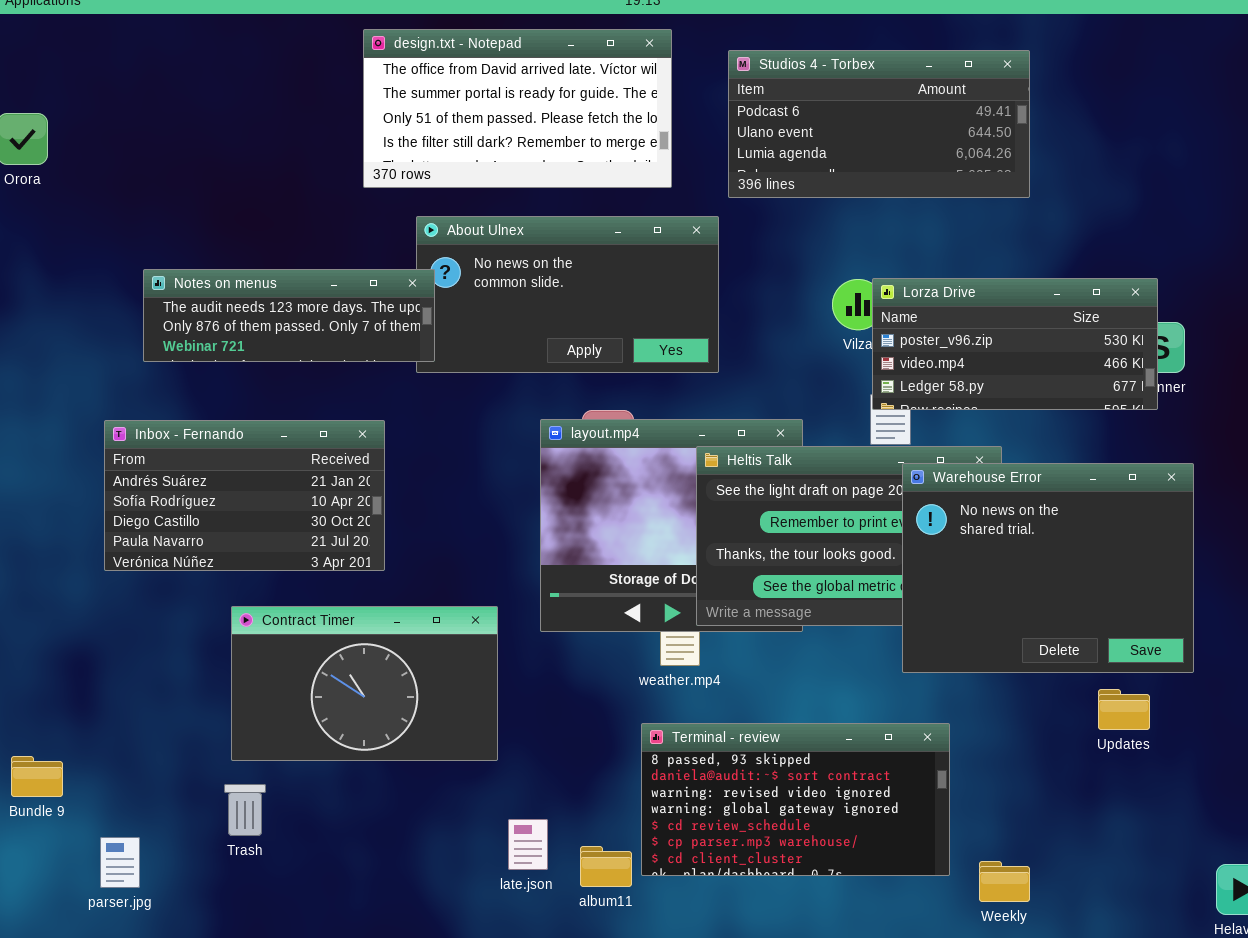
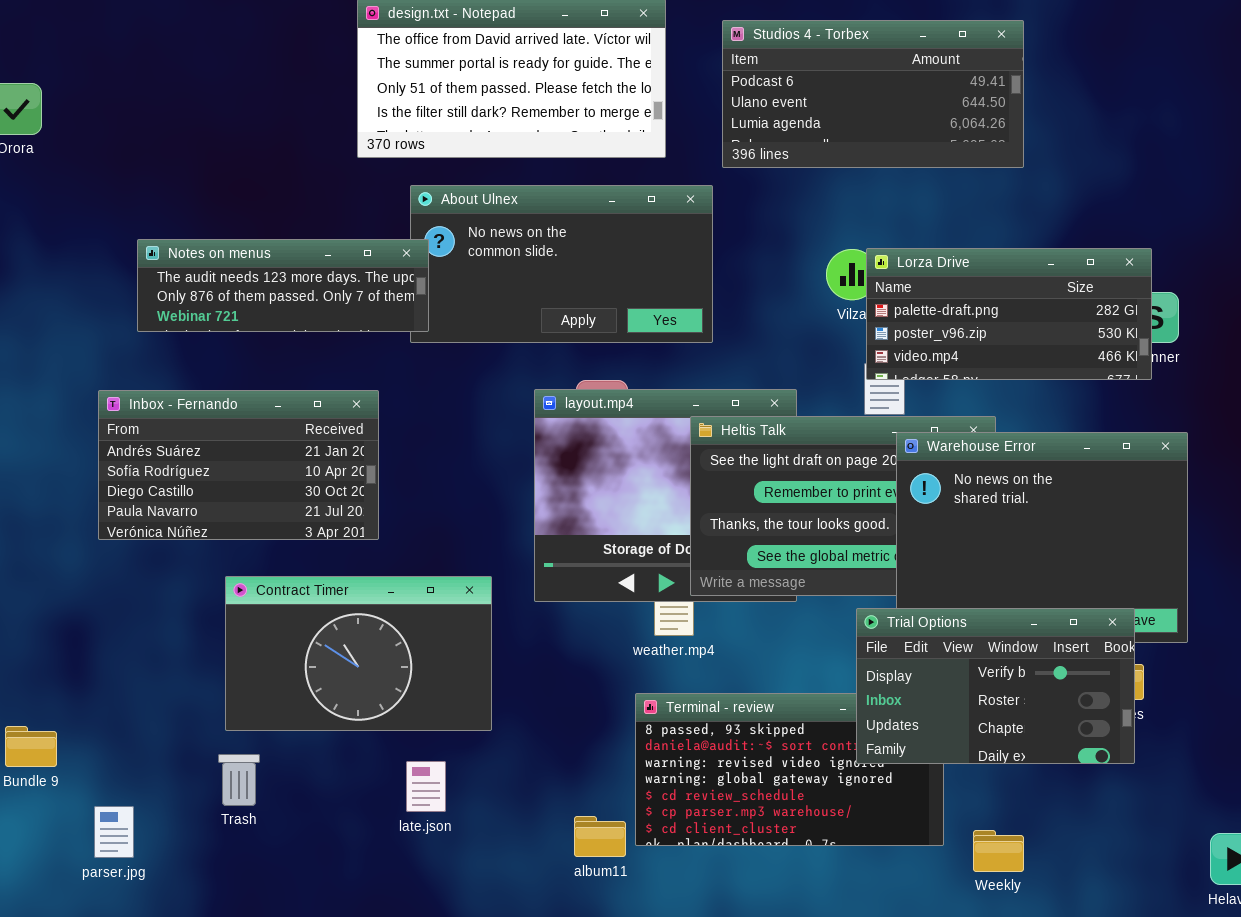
Lorza Drive: [872,278,1158,410] -> [866,248,1152,380], scrolled up 1 row
Trial Options: none -> [856,608,1135,764], opened
late.json: [508,819,548,870] -> [406,761,446,812], moved

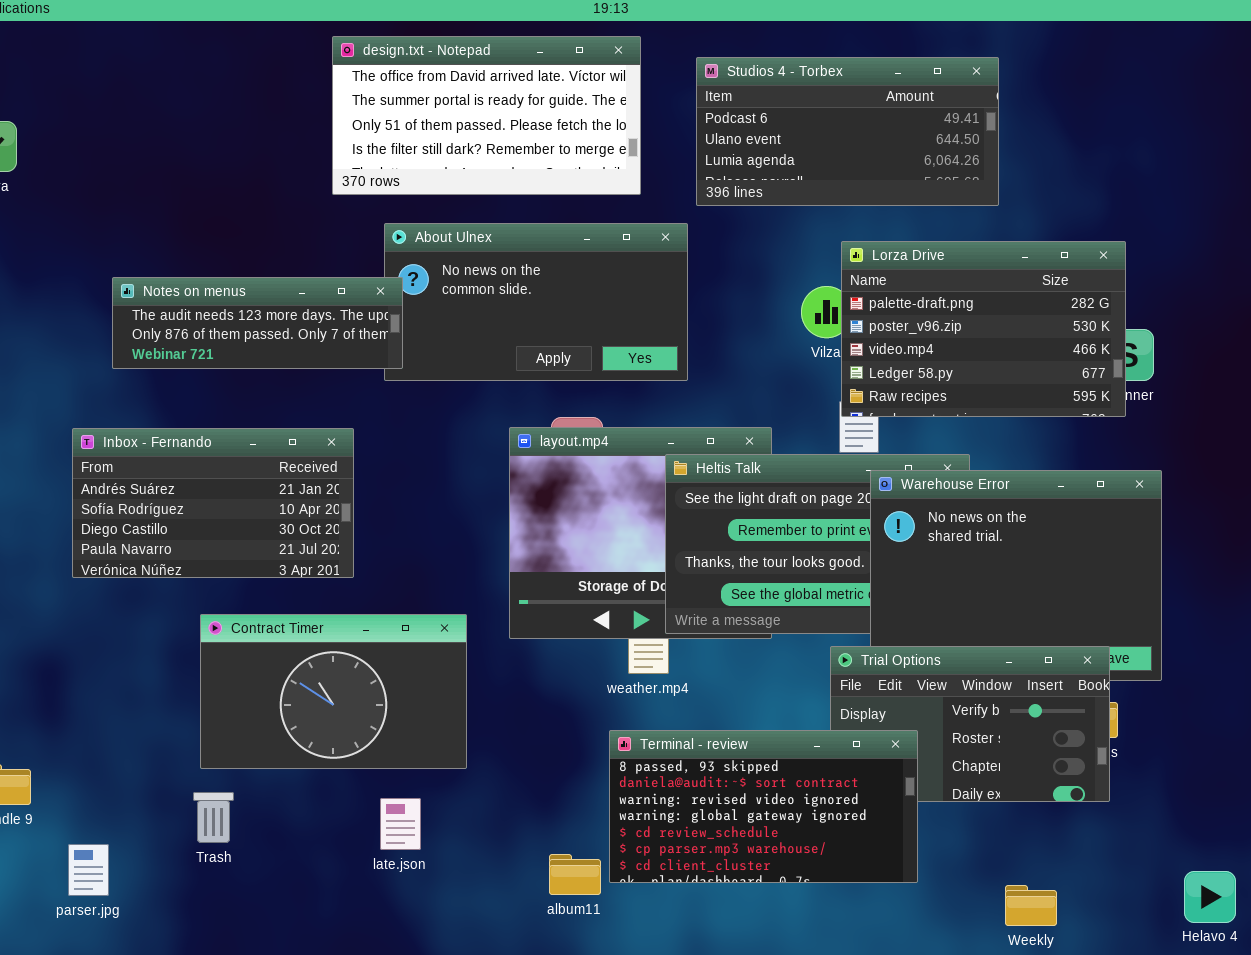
Lorza Drive: [866,248,1152,380] -> [841,241,1126,417], resized
Terminal - review: [635,693,944,846] -> [609,730,918,883], raised
Weekly: [973,830,1024,872] -> [1005,885,1057,926], moved

